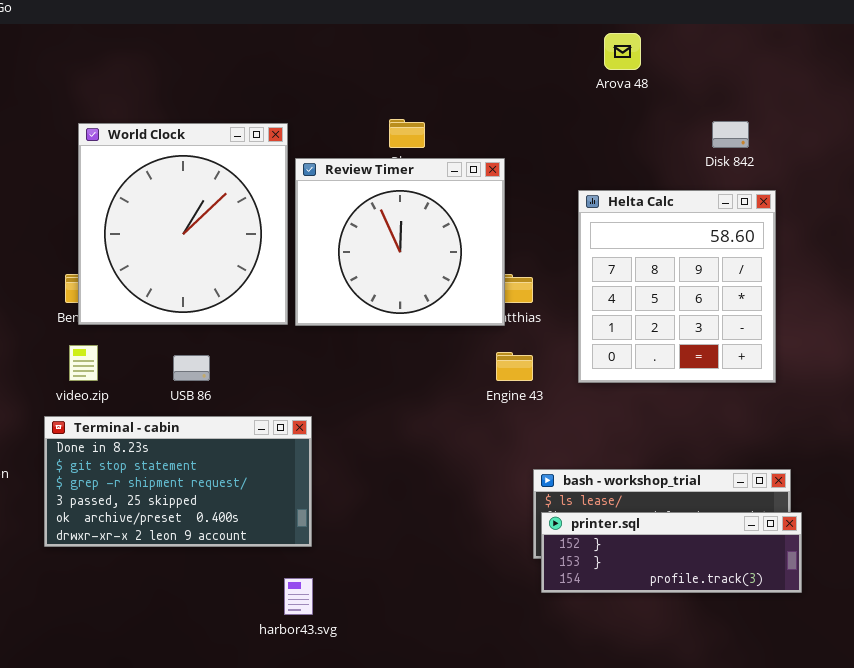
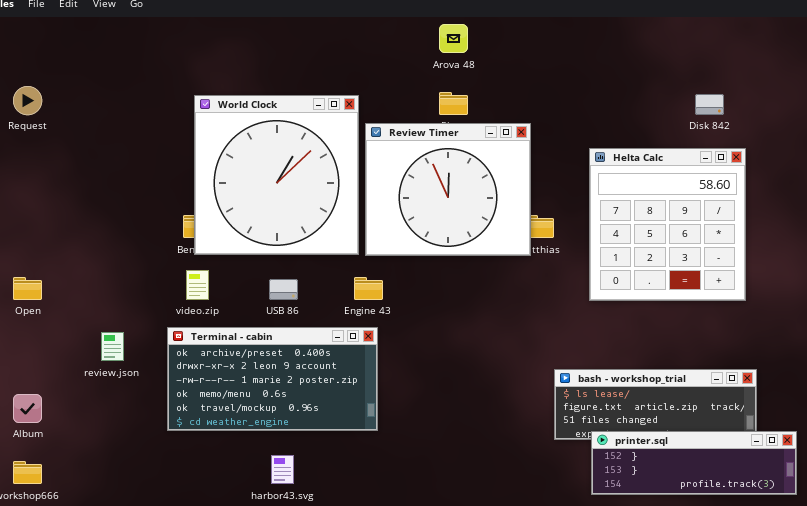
Arova 48: [604,33,641,70] -> [439,24,468,53], moved
Engine 43: [496,352,533,381] -> [354,277,383,300], moved
Terminal - cabin: [44,416,312,547] -> [167,327,378,431], scrolled down 4 rows
printer.sql: [541,512,802,593] -> [591,431,797,495], moved
harbor43.svg: [284,578,313,615] -> [271,455,294,484], moved

